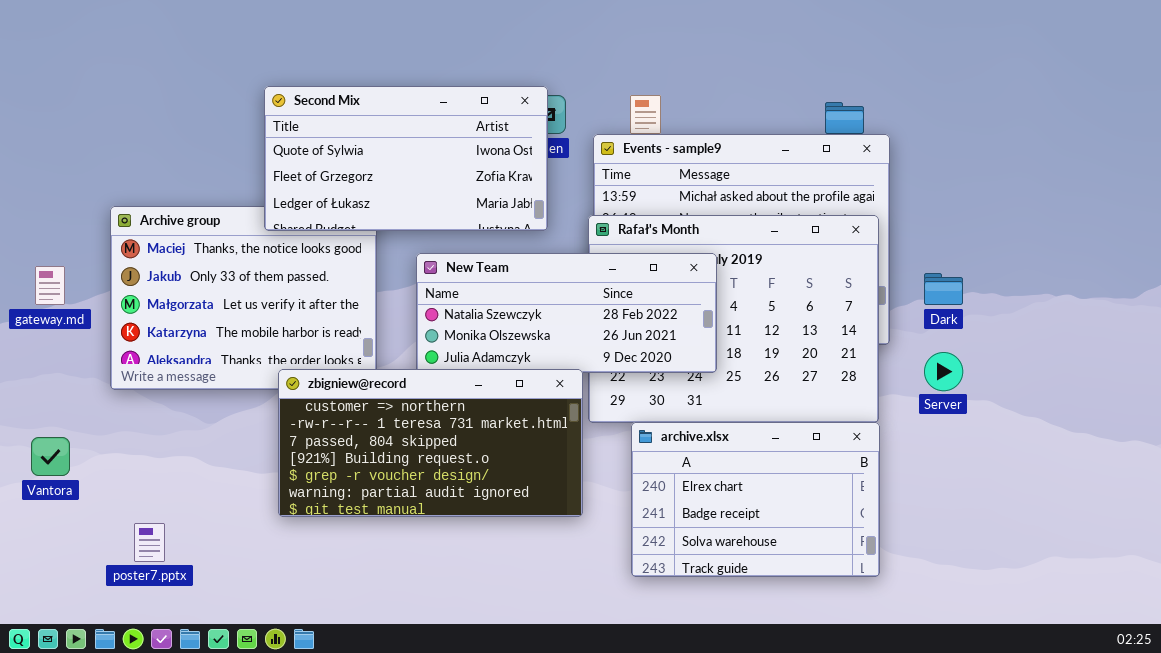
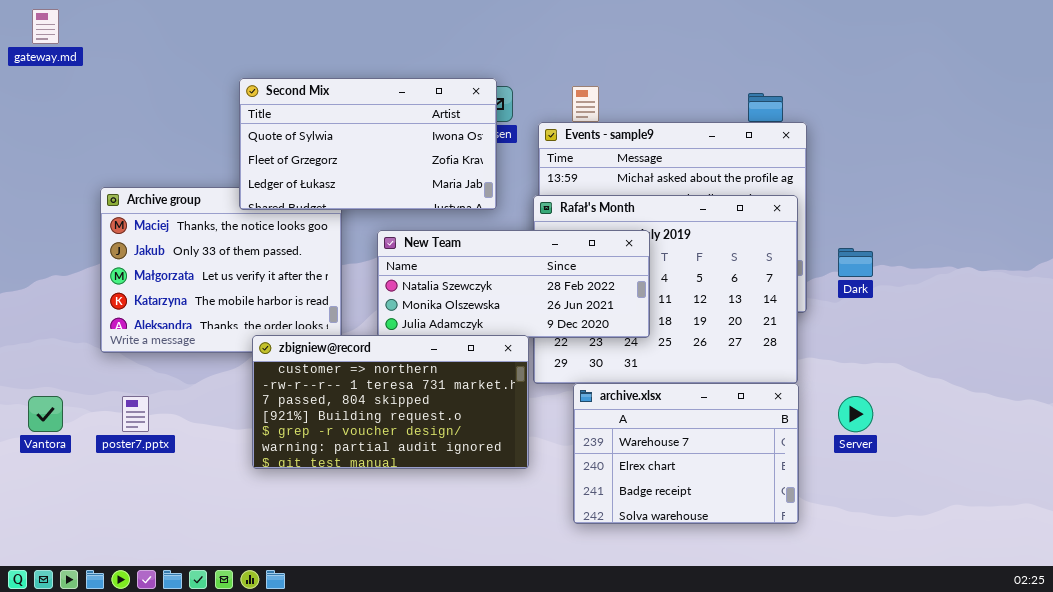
gateway.md: [35,266,65,305] -> [32,9,59,44], moved
Server: [924,352,963,391] -> [838,396,873,432], moved
archive.xlsx: [631,422,880,577] -> [573,383,799,524], scrolled up 1 row
poster7.pptx: [134,523,165,562] -> [122,396,149,432], moved

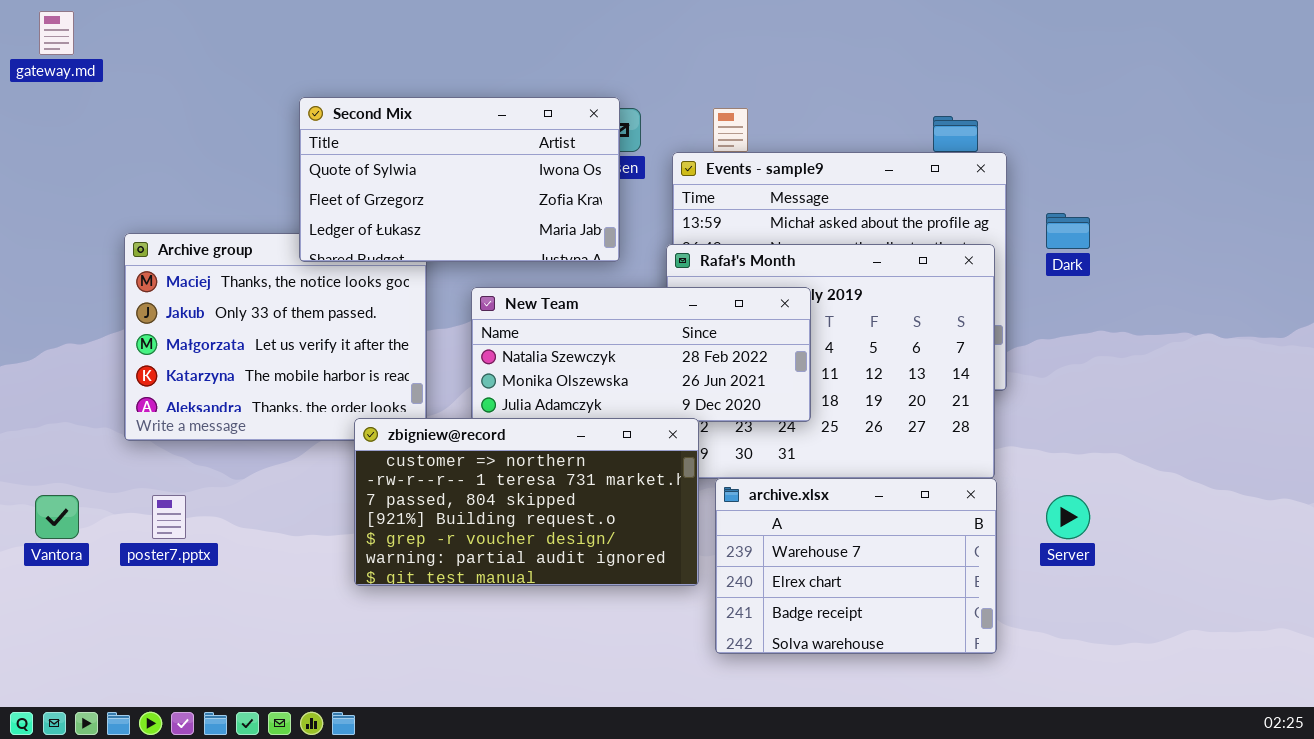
Dark: [838,248,873,277] -> [1046,213,1090,249], moved
zbigniew@record: [252,335,529,469] -> [354,418,699,586], moved

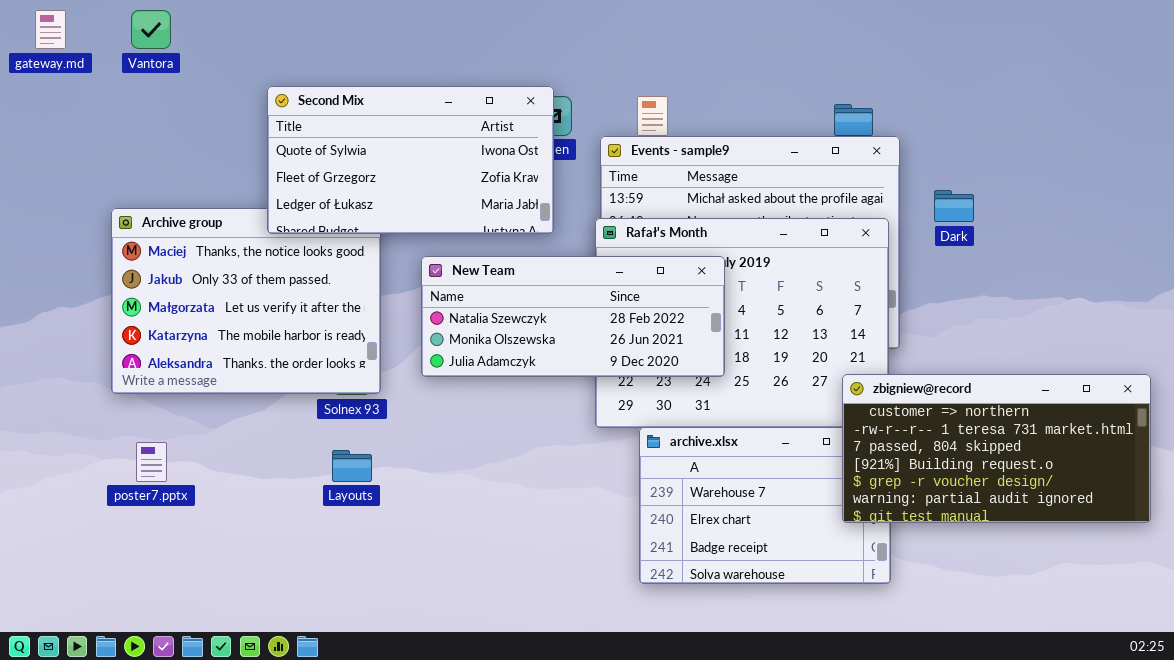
zbigniew@record: [354,418,699,586] -> [842,374,1151,523], moved
Vantora: [35,495,79,539] -> [131,10,171,49], moved

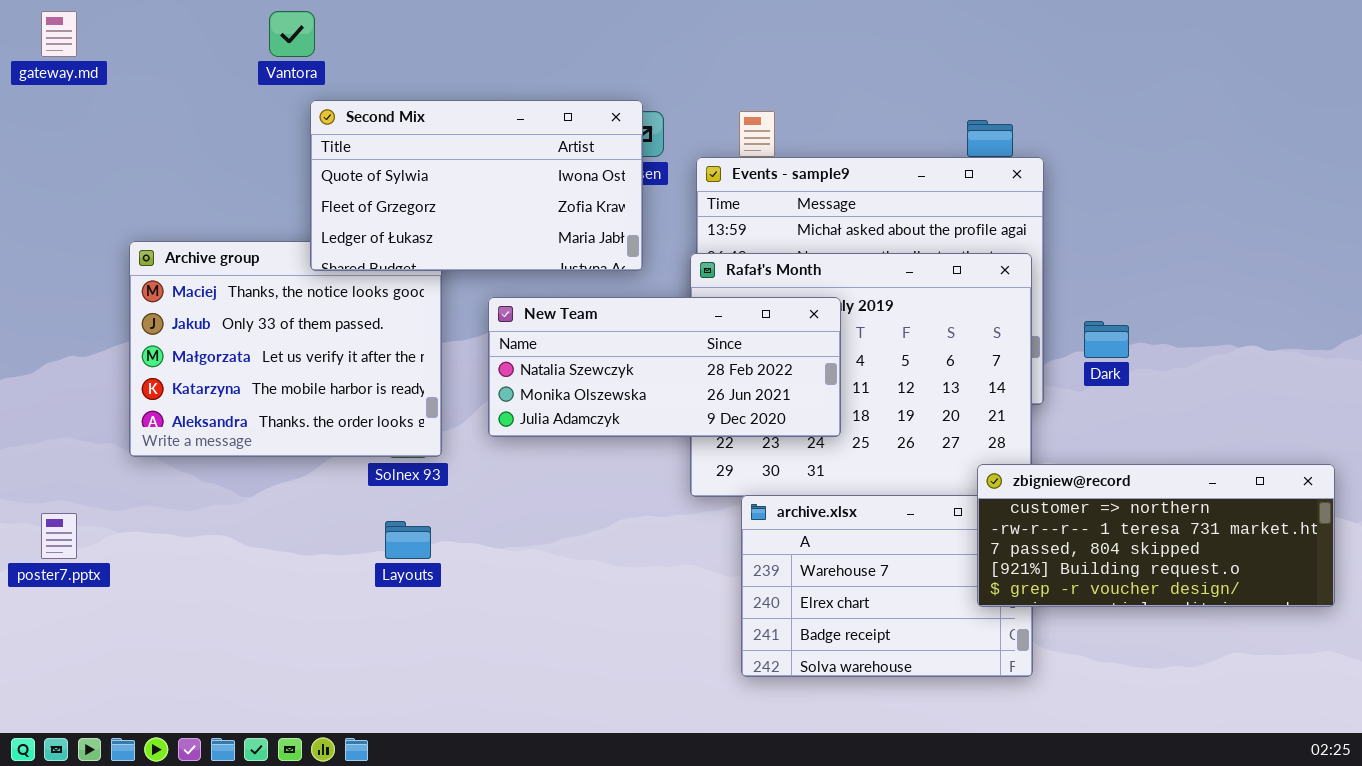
Vantora: [131,10,171,49] -> [269,11,315,57], moved
Dark: [934,190,974,222] -> [1084,321,1129,358], moved
zbigniew@record: [842,374,1151,523] -> [977,464,1335,607], resized
poster7.pptx: [136,442,167,482] -> [41,513,77,559], moved

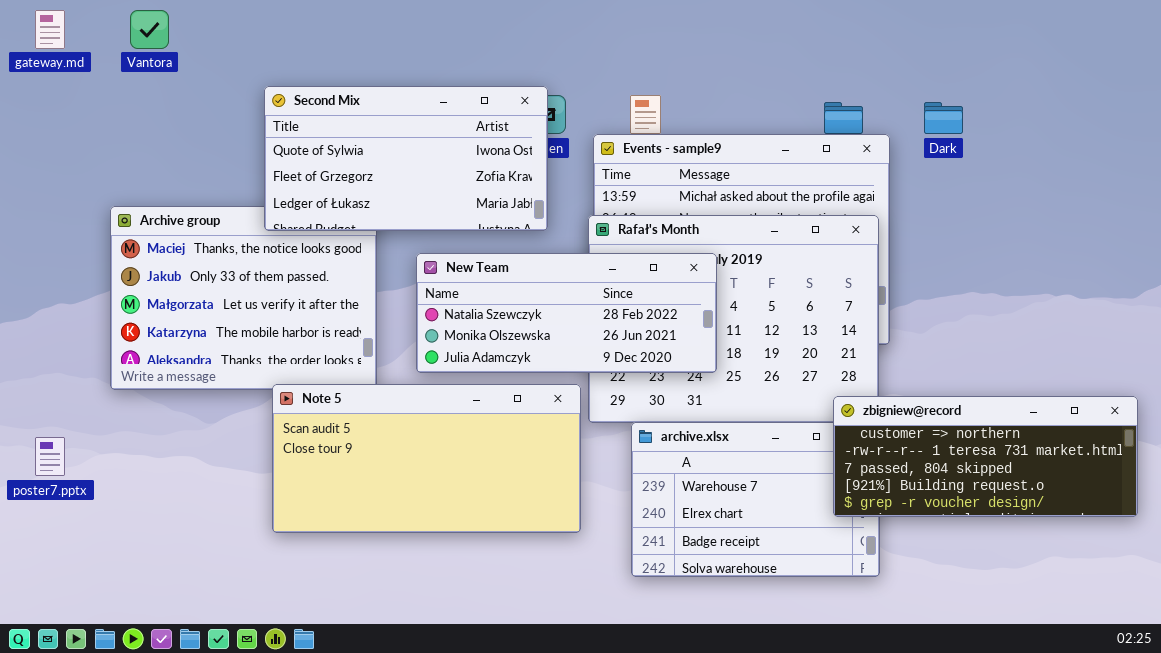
Vantora: [269,11,315,57] -> [130,10,169,49], moved
Dark: [1084,321,1129,358] -> [924,102,963,134], moved
Note 5: none -> [272,384,581,533], opened

